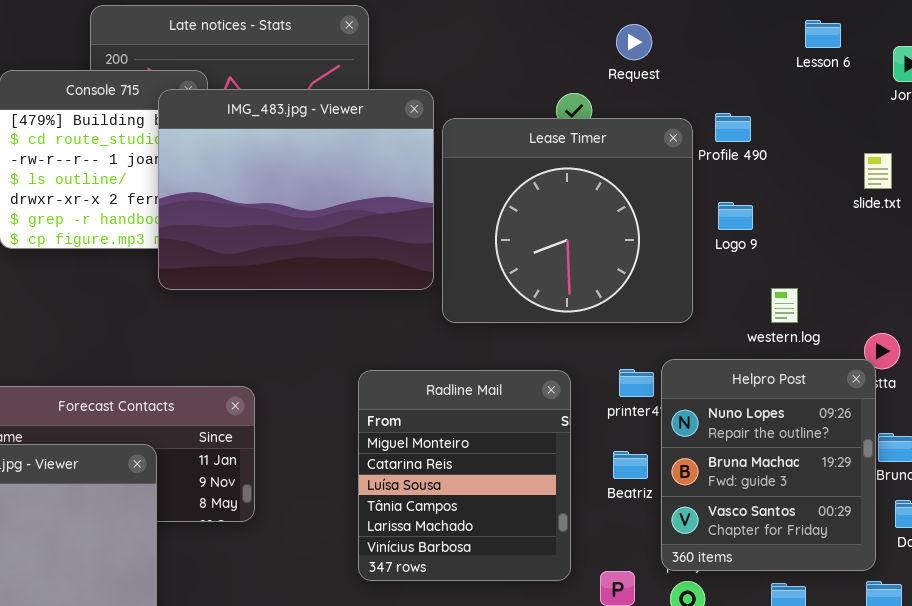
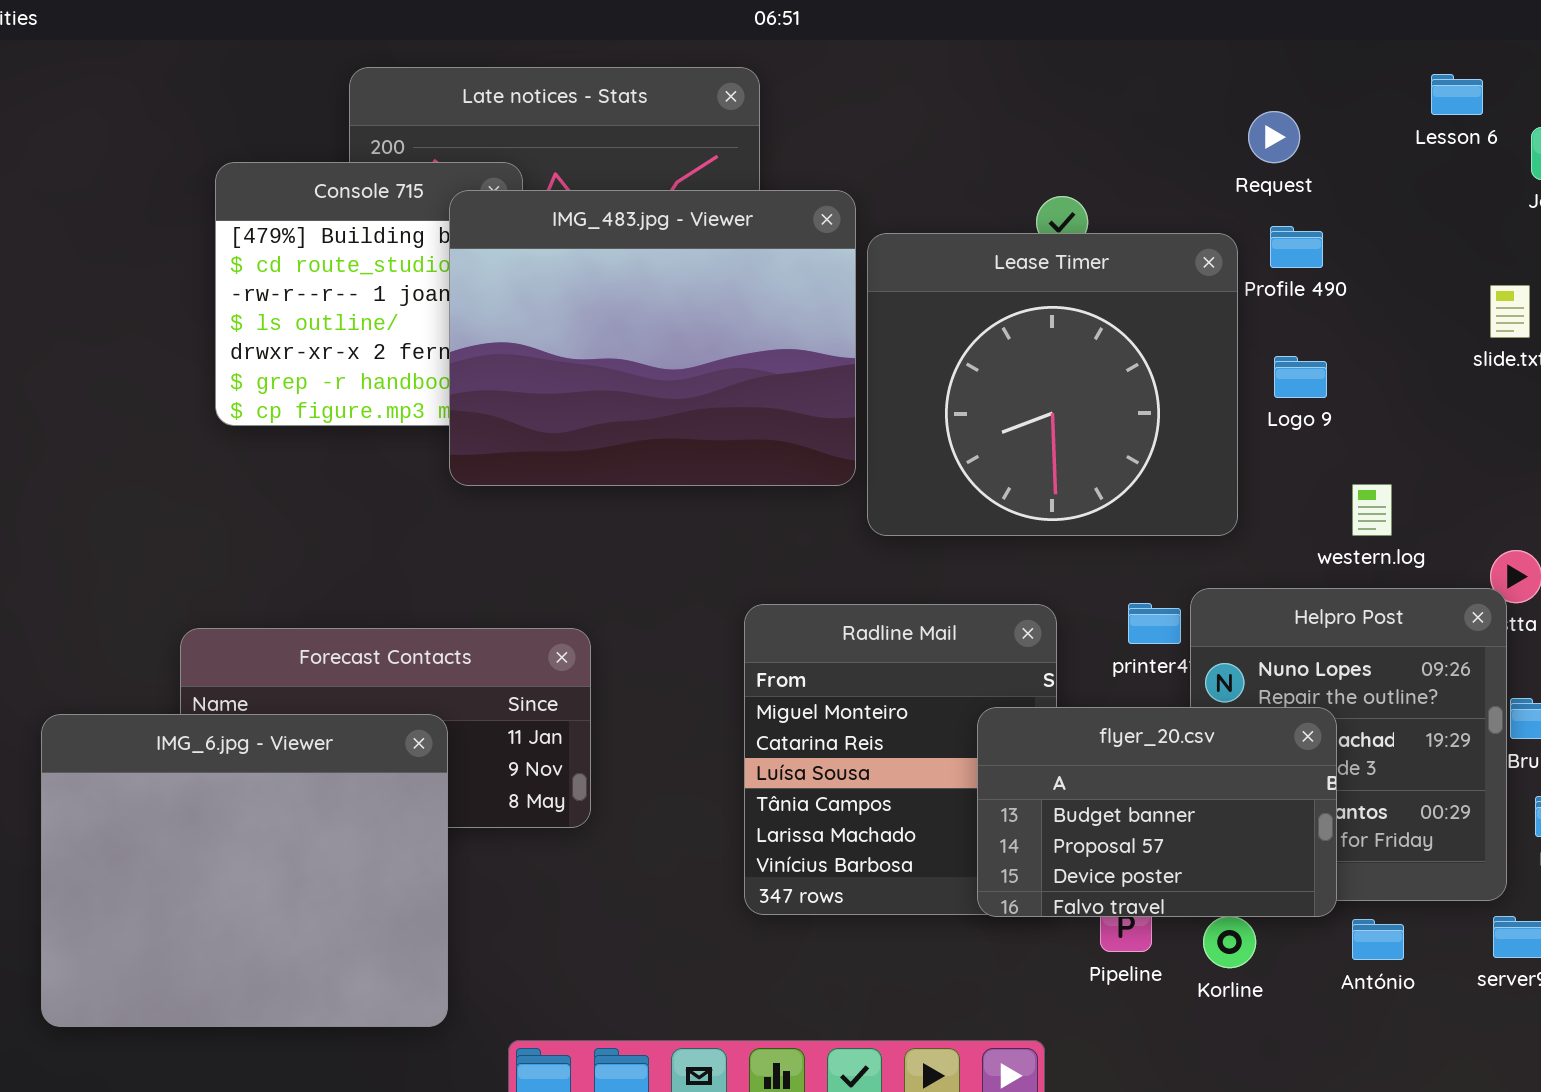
Lesson 6: [805,20,841,48] -> [1431,74,1483,115], moved
Request: [616,24,652,60] -> [1248,111,1300,163], moved
flyer_20.csv: none -> [977,707,1337,917], opened

